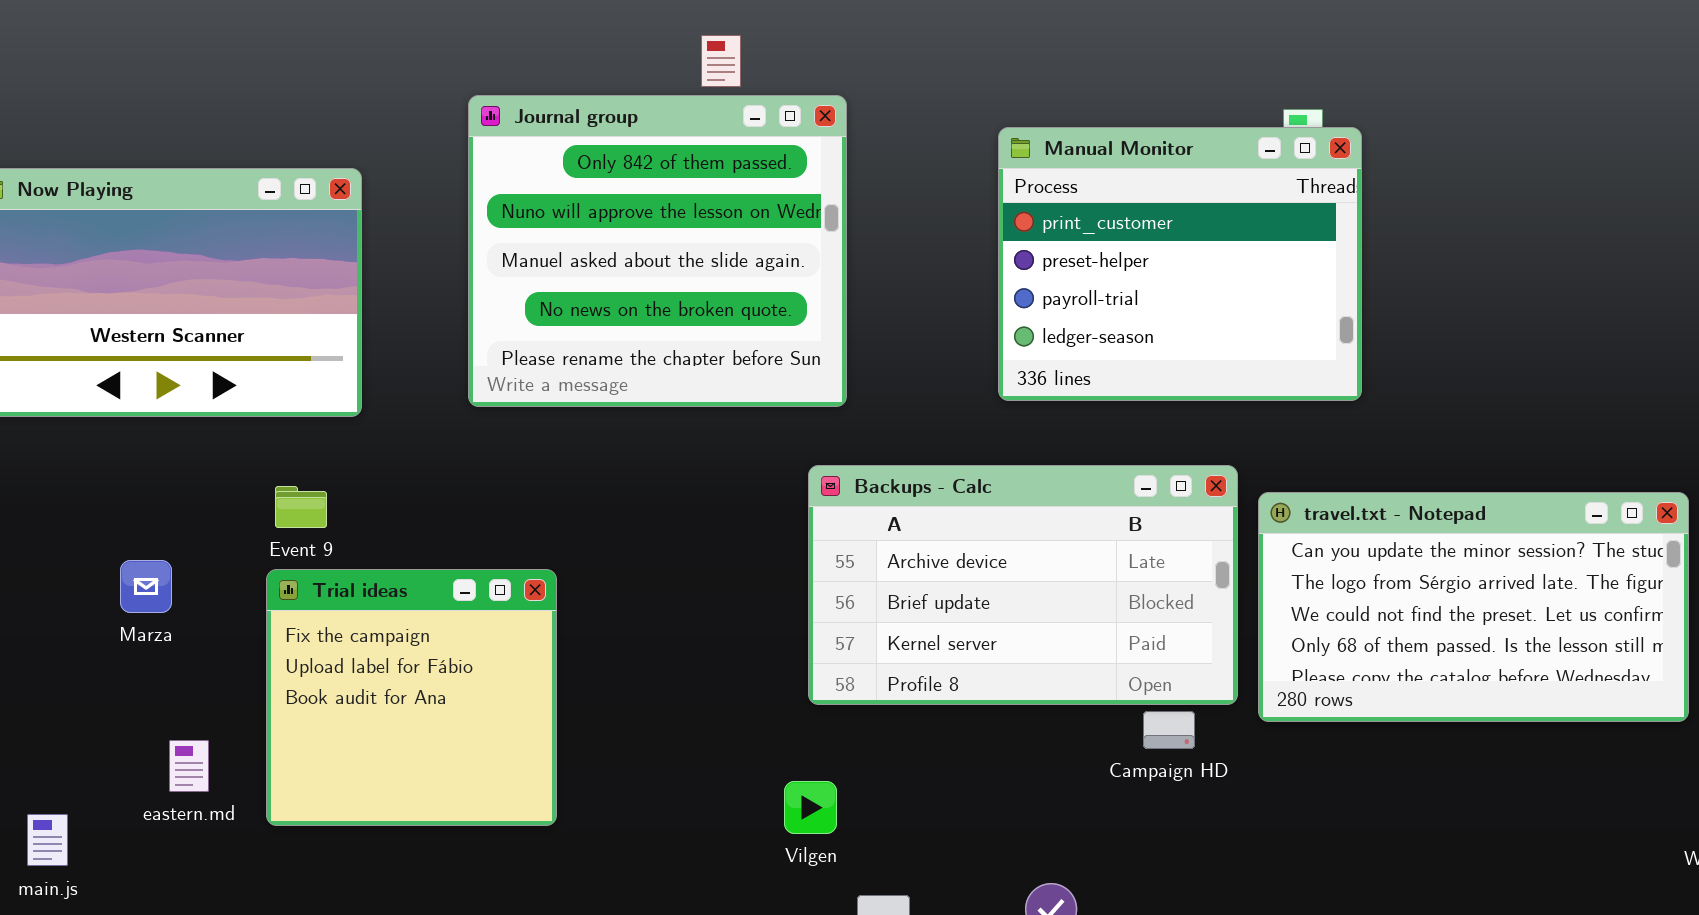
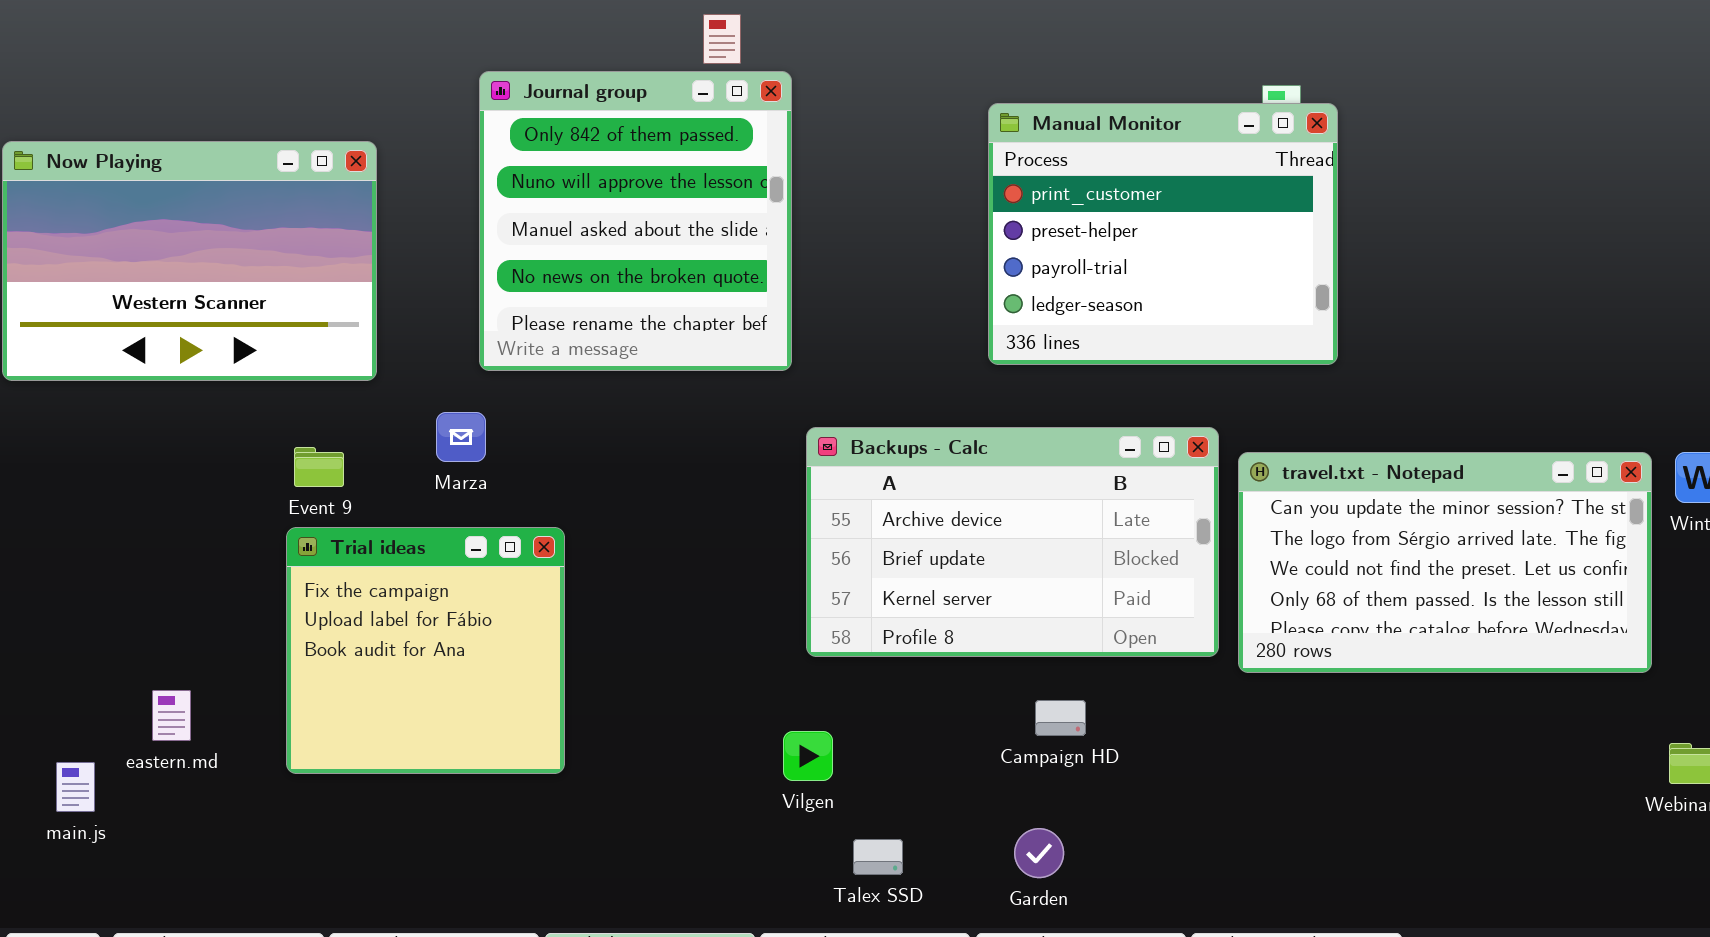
Journal group: [468,95,847,407] -> [479,71,792,371], resized
Marza: [120,560,172,613] -> [436,412,486,462], moved
Campaign HD: [1143,711,1195,749] -> [1035,700,1086,736], moved
eastern.md: [169,740,209,792] -> [152,690,191,741], moved

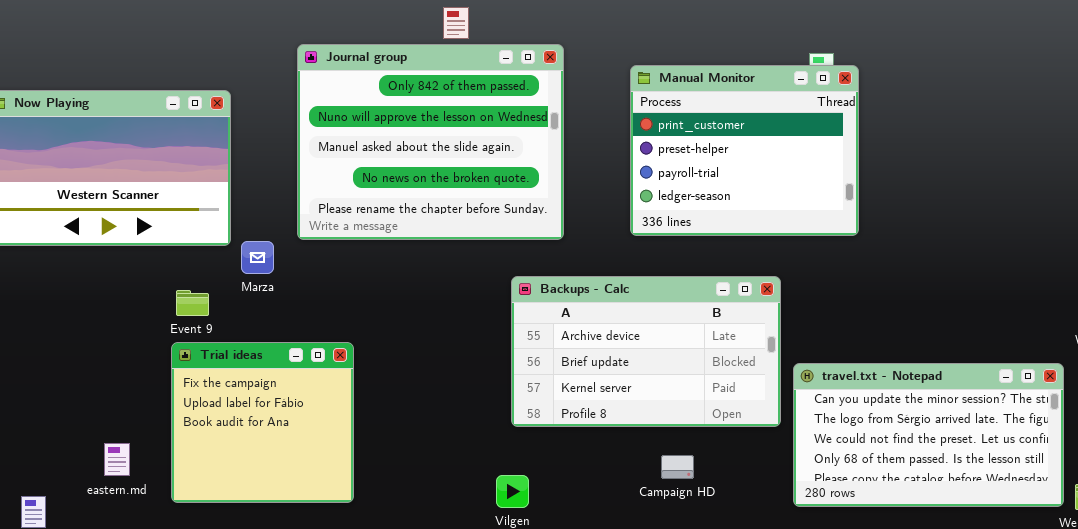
Journal group: [479,71,792,371] -> [297,44,564,240], resized
Marza: [436,412,486,462] -> [241,241,274,274], moved
travel.txt - Notepad: [1238,452,1652,673] -> [793,363,1064,507], moved
eastern.md: [152,690,191,741] -> [104,443,130,476], moved

